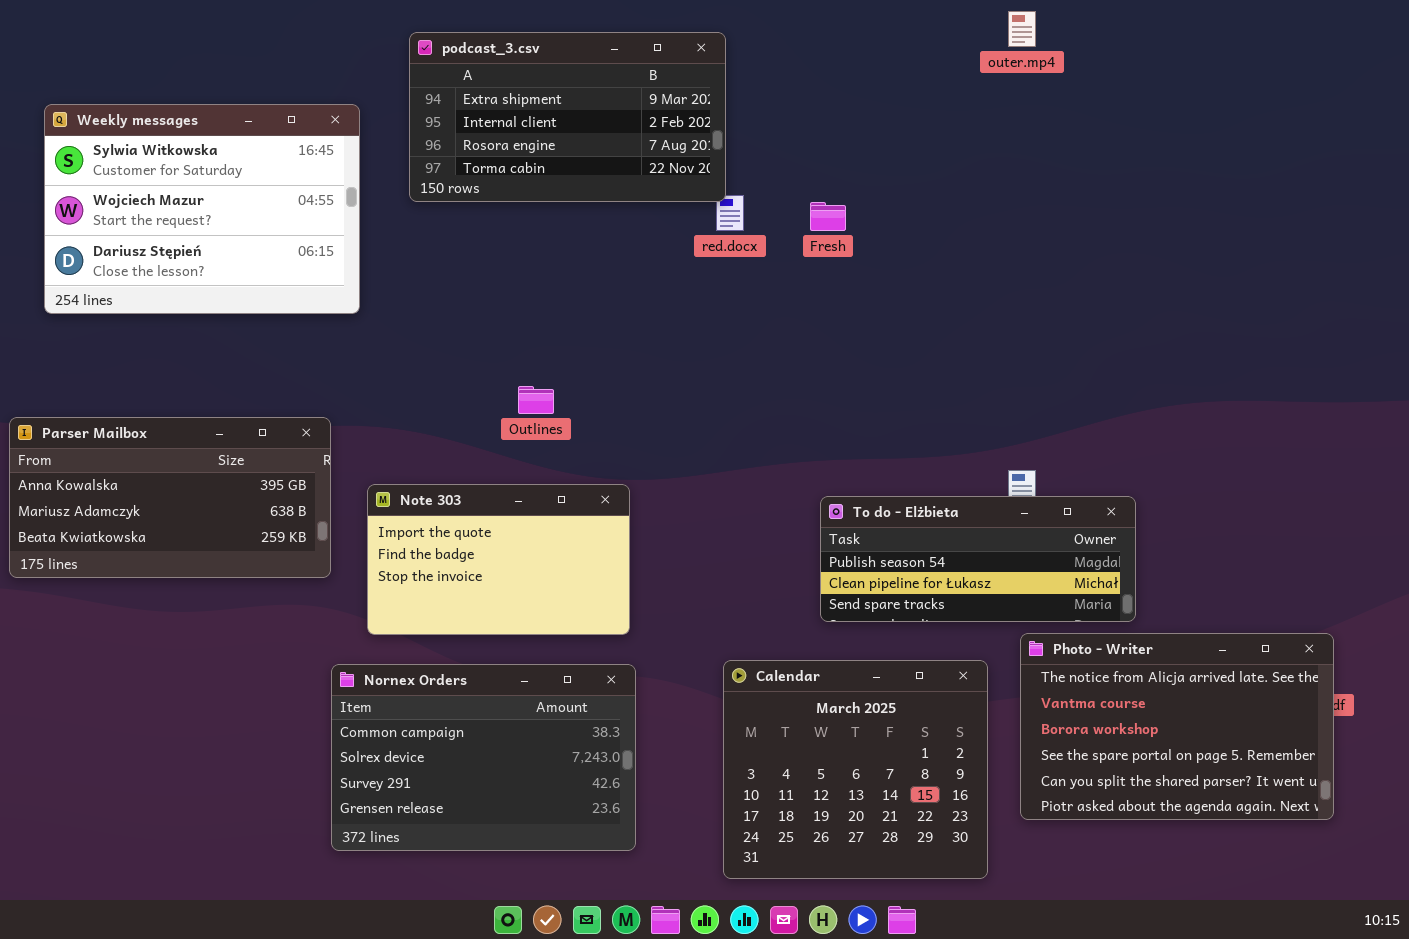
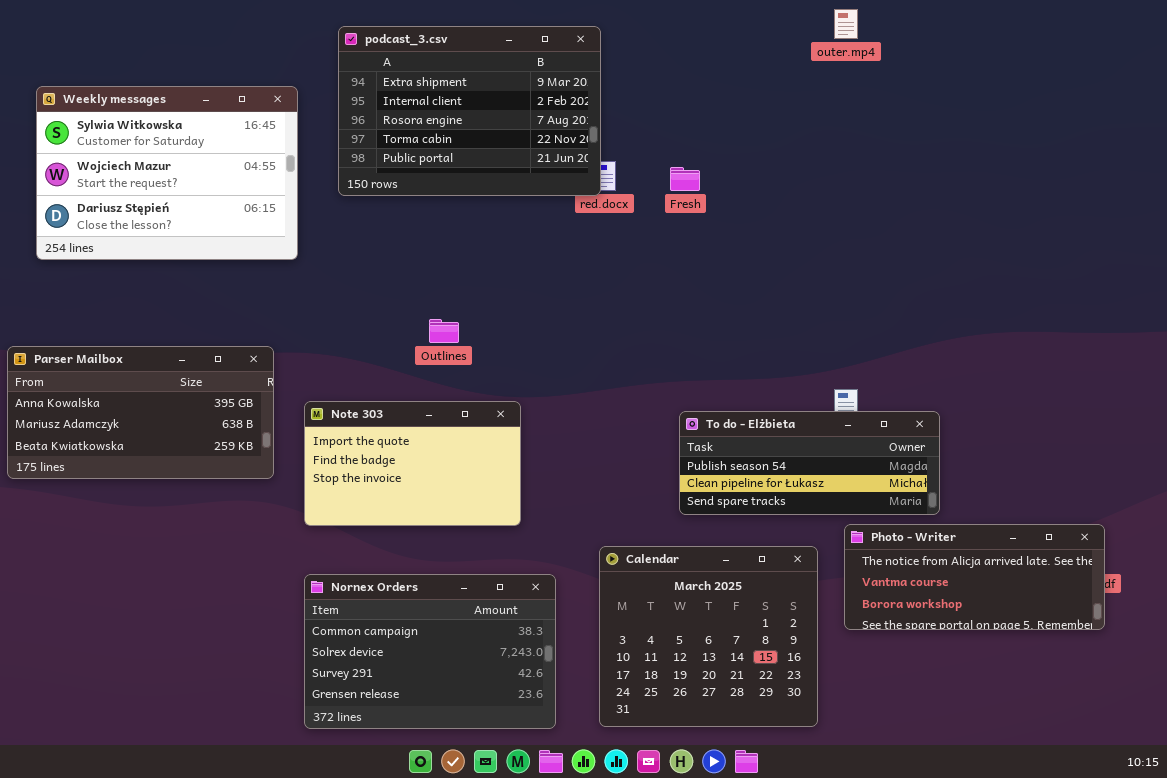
podcast_3.csv: [409,32,726,202] -> [338,26,601,196], resized
Photo - Writer: [1020,633,1334,820] -> [844,524,1105,630], resized
Nornex Orders: [331,664,636,851] -> [304,574,556,729], moved

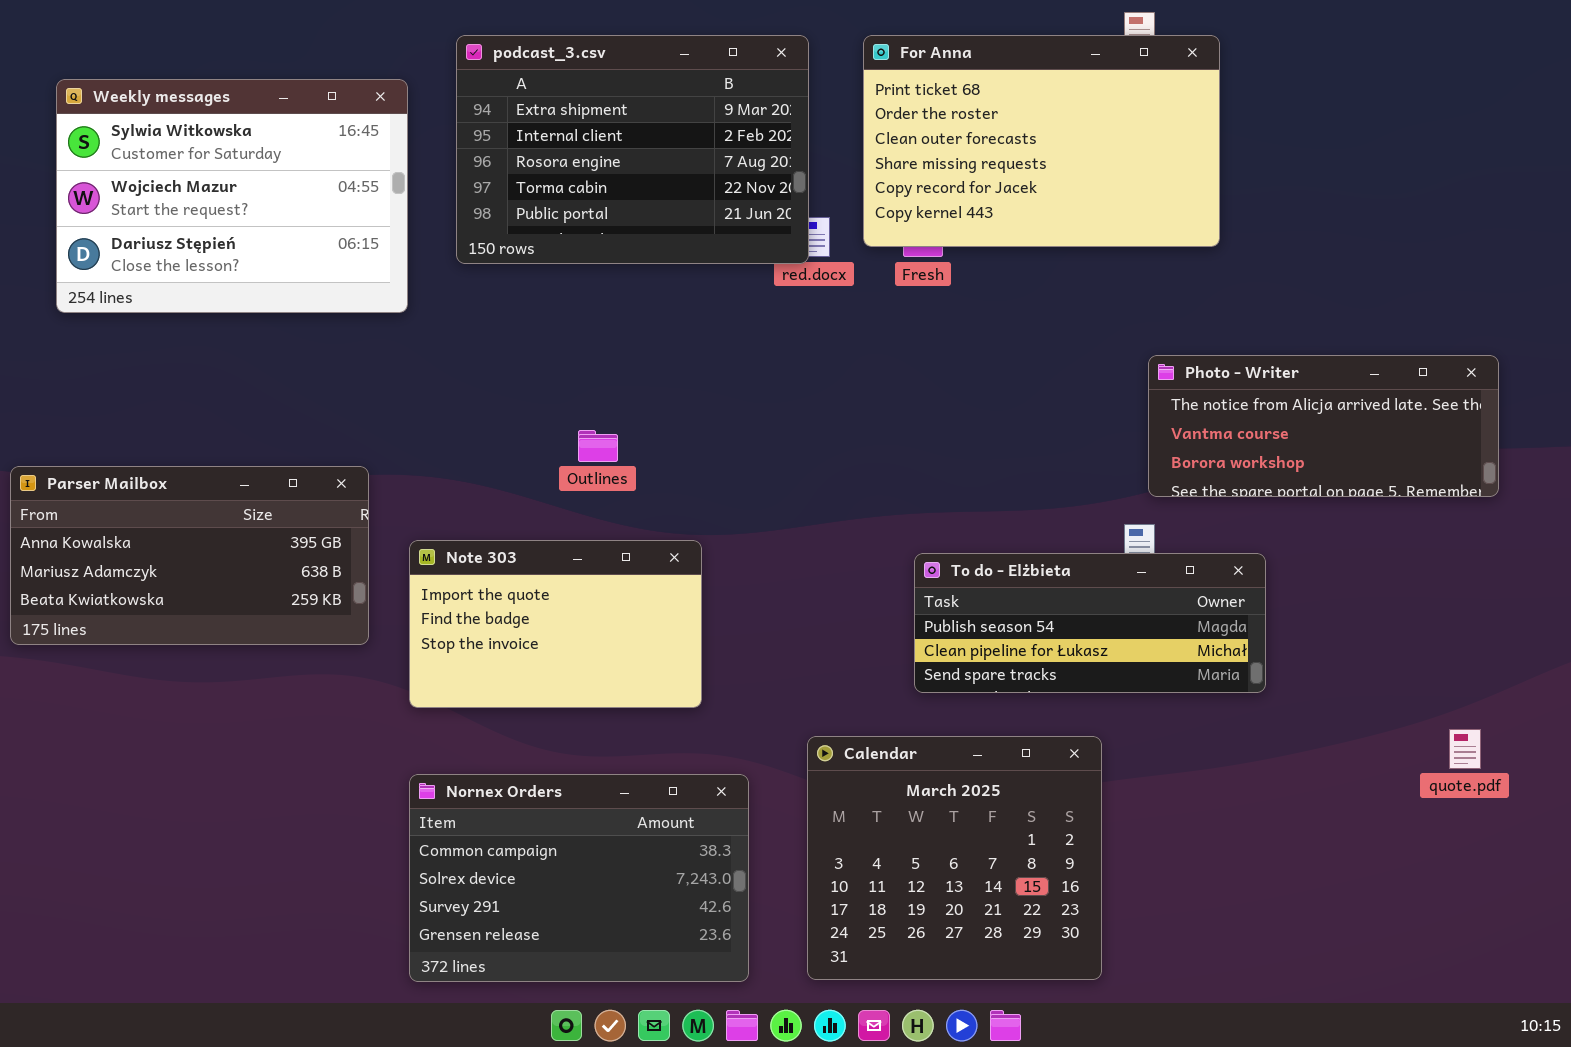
For Anna: none -> [863,35,1220,247], opened
Weekly messages: [36,86,298,260] -> [56,79,408,313], moved
Photo - Writer: [844,524,1105,630] -> [1148,355,1499,497], moved

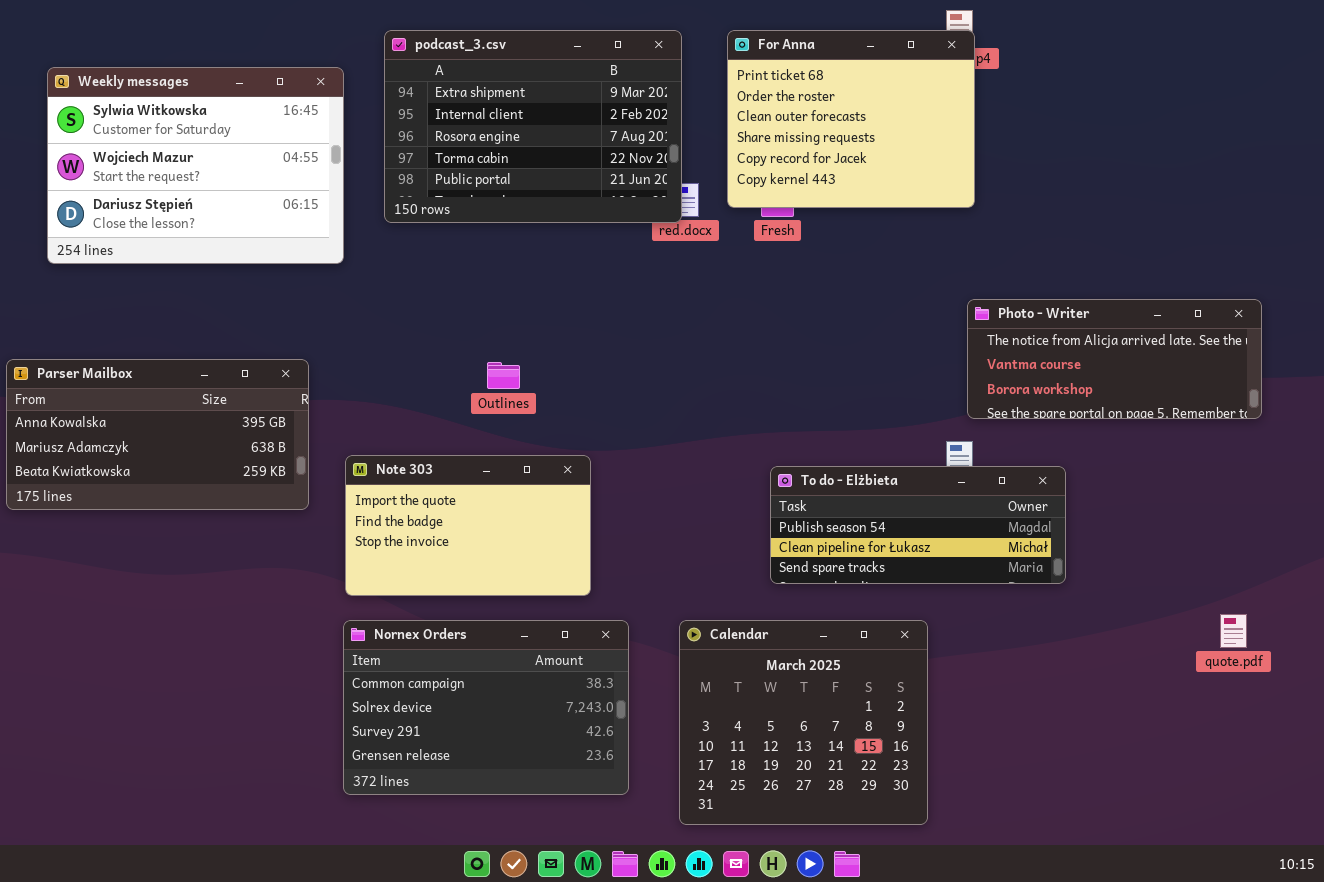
For Anna: [863,35,1220,247] -> [727,30,975,208], resized
Parser Mailbox: [10,466,369,645] -> [6,359,309,510], moved
Nornex Orders: [409,774,749,982] -> [343,620,629,795], moved

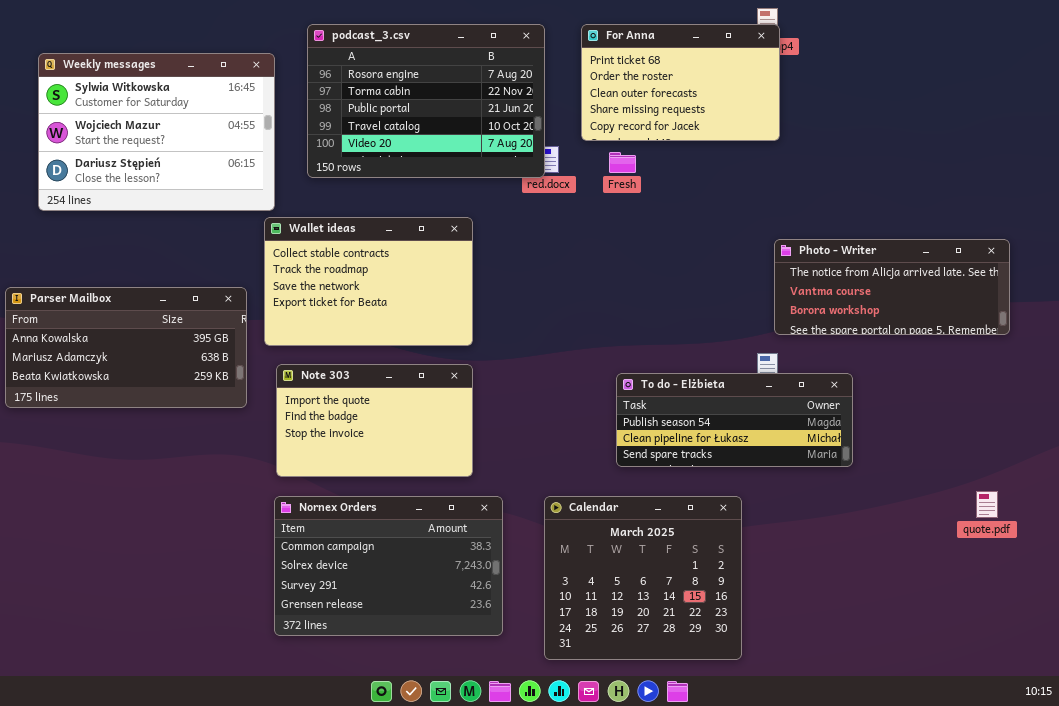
podcast_3.csv: [384,30,682,223] -> [307,24,545,178], scrolled down 2 rows
For Anna: [727,30,975,208] -> [581,24,780,141], resized
Wallet ideas: none -> [264,217,473,346], opened

